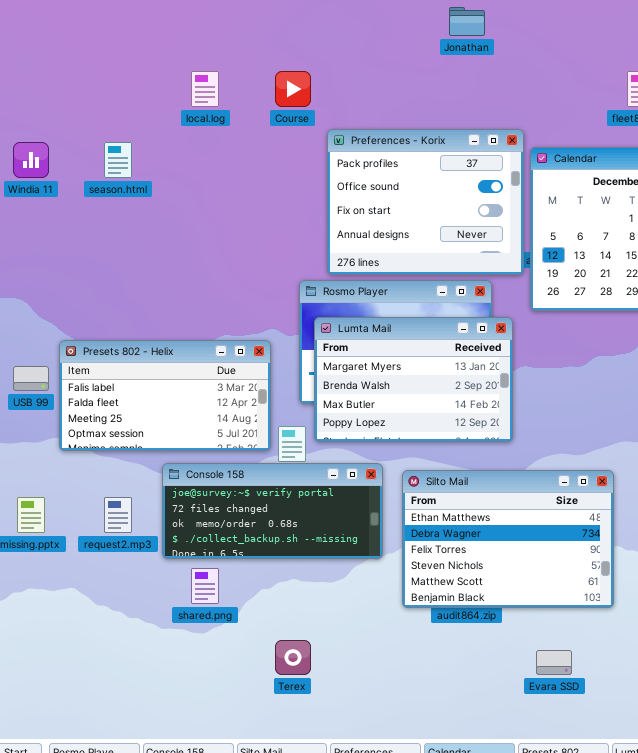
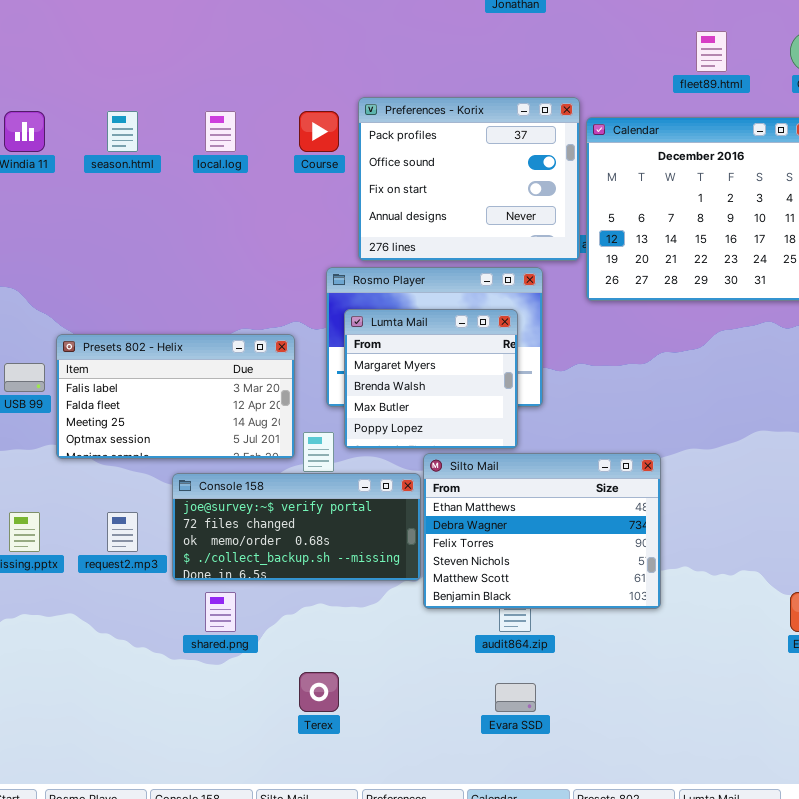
local.log: [191,71,219,107] -> [205,111,236,152], moved
Course: [275,71,311,107] -> [299,111,339,152], moved
Lumta Mail: [314,317,513,442] -> [344,309,518,449], resized
Silto Mail: [402,470,614,608] -> [423,453,661,609], moved
Evara SSD: [536,650,572,675] -> [495,683,536,712], moved

